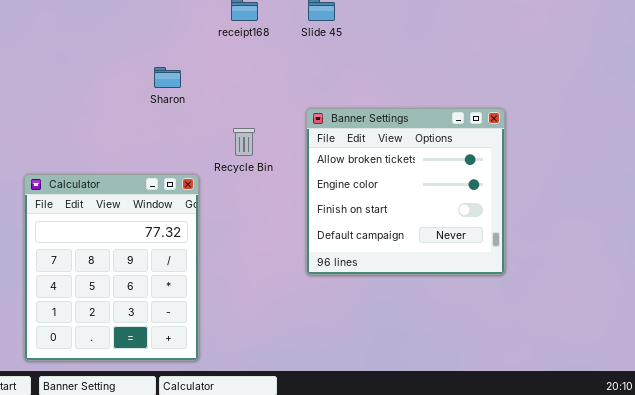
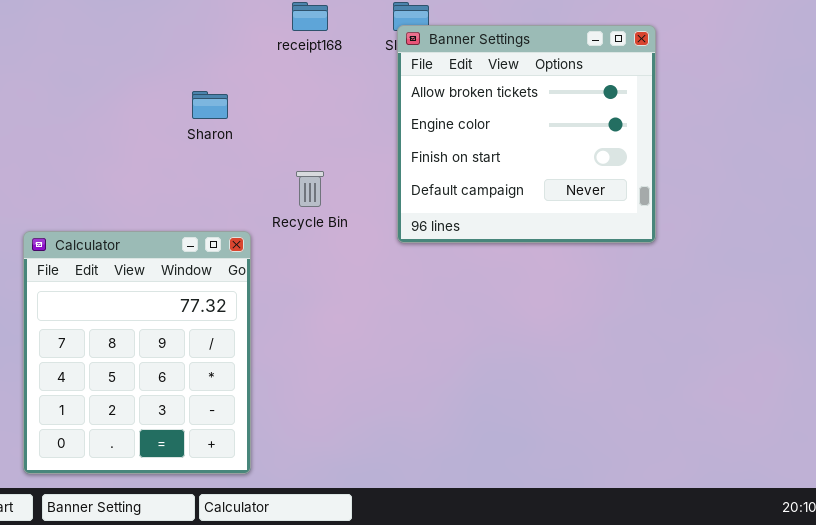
Banner Settings: [306,108,505,275] -> [397,25,656,243], moved

